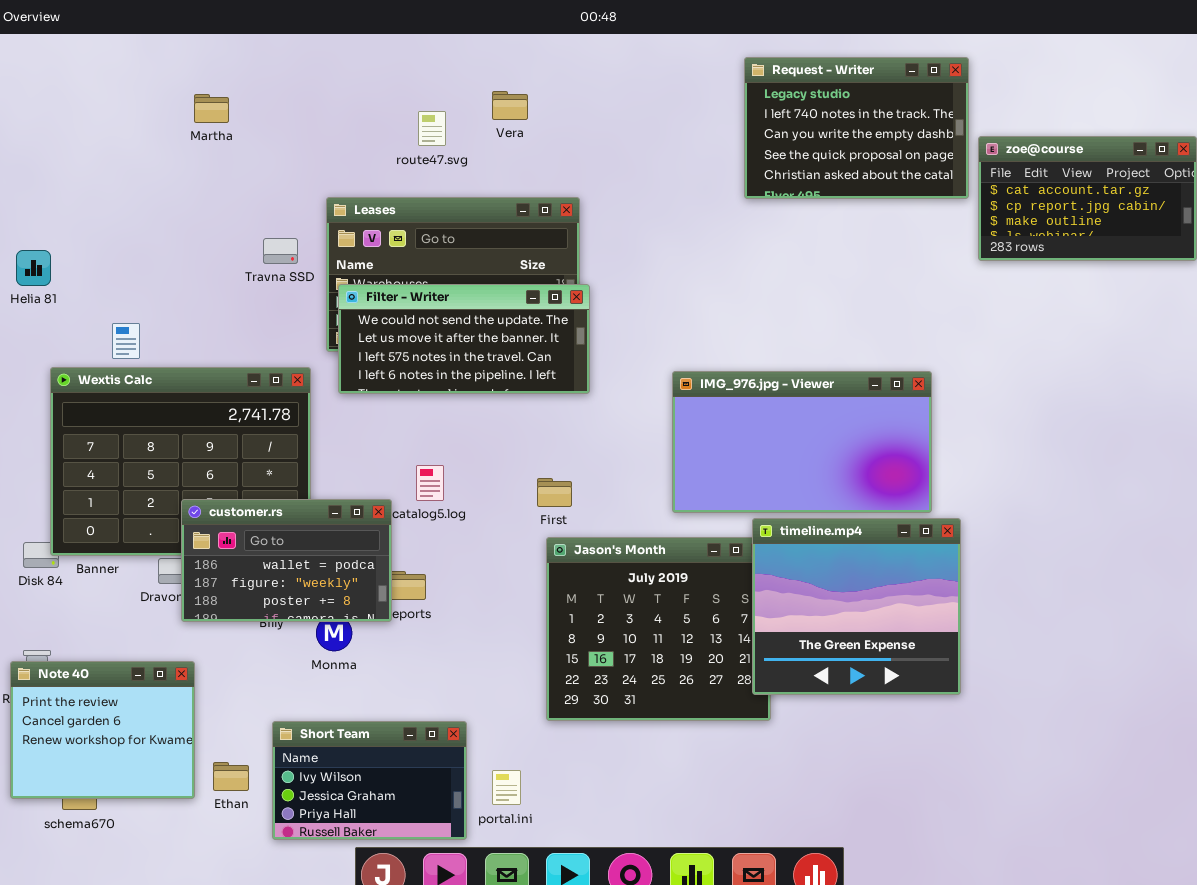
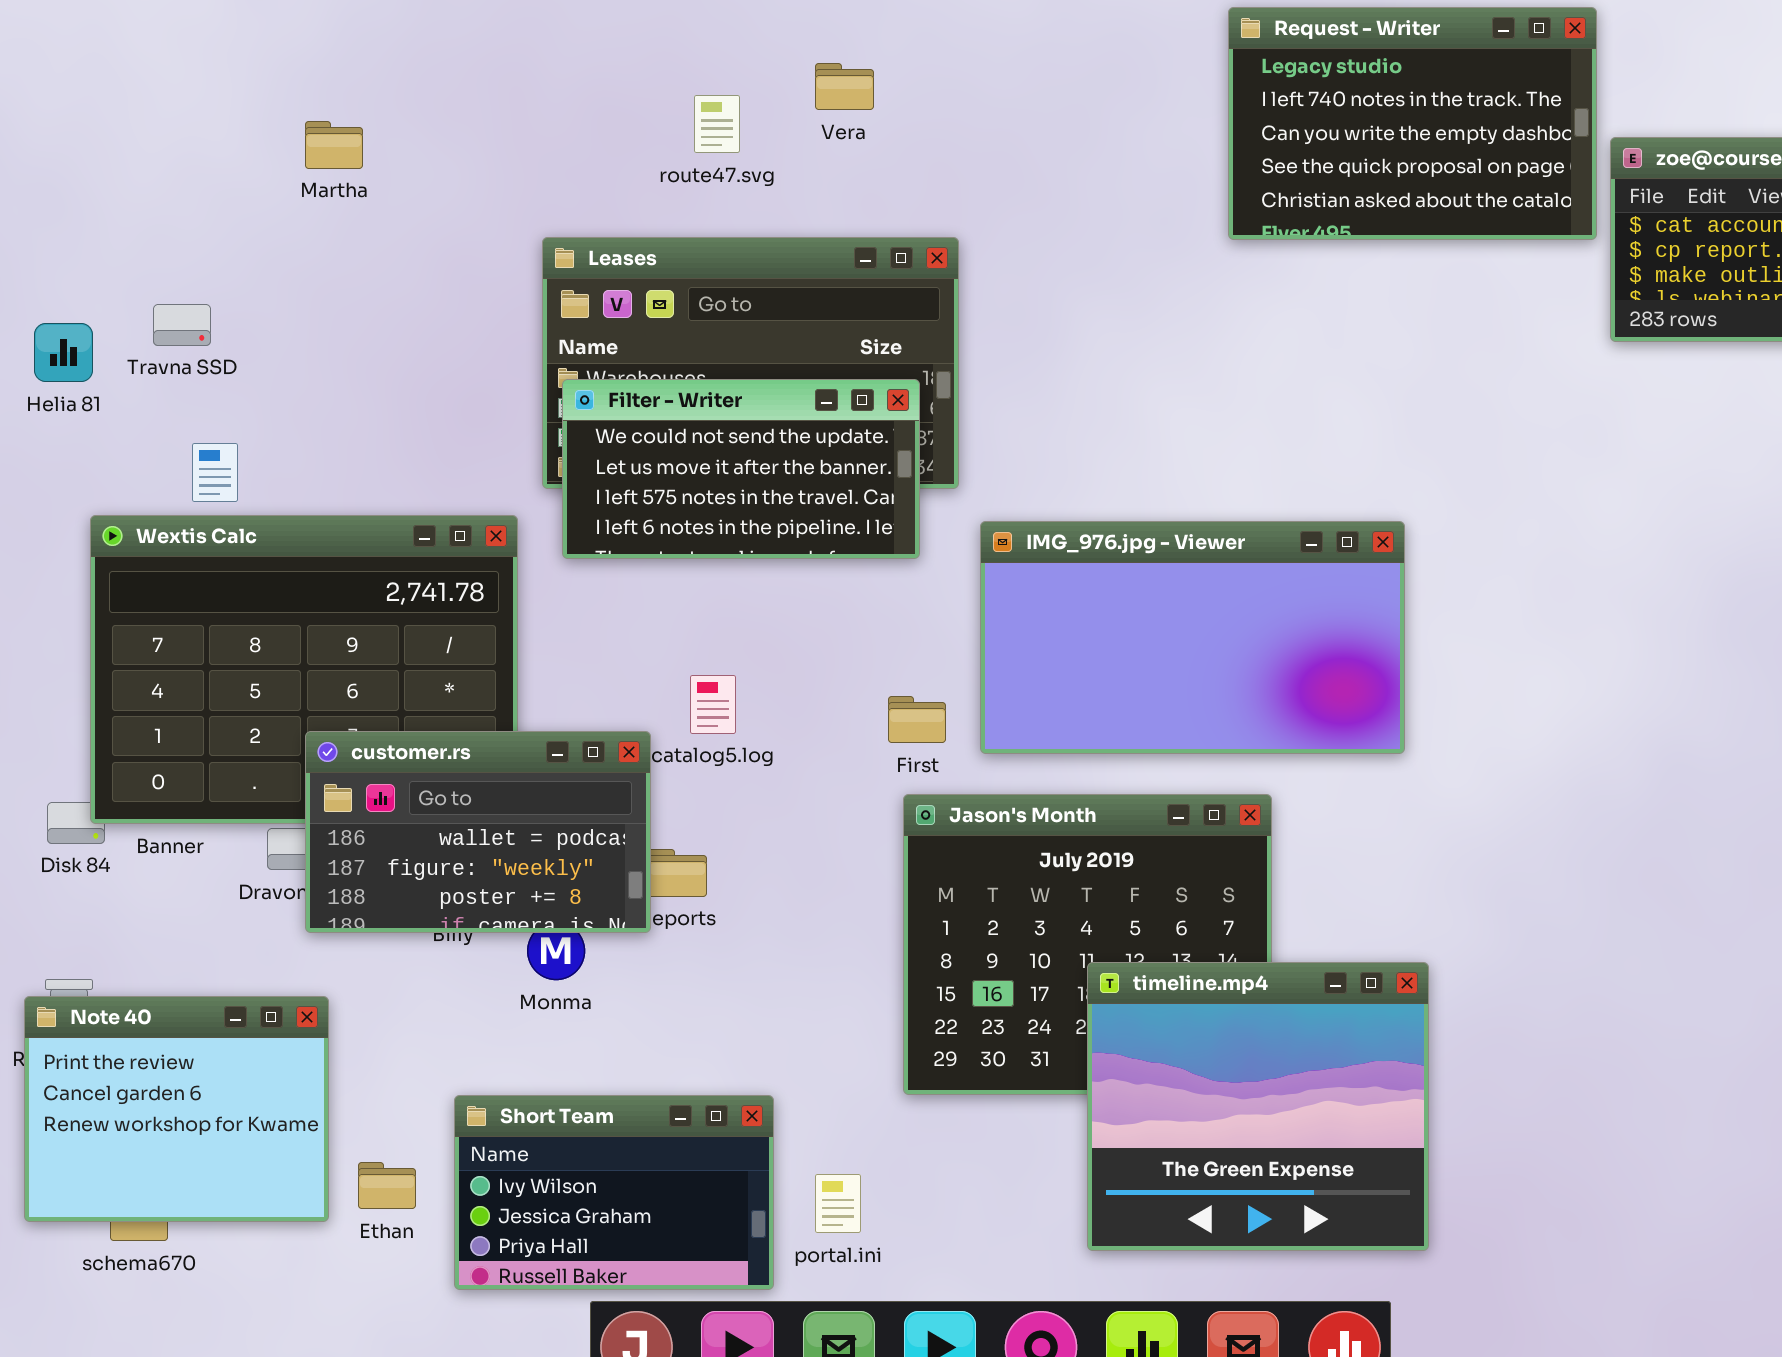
Martha: [194,94,229,123] -> [305,121,363,169], moved
Travna SSD: [263,238,298,264] -> [153,304,211,346], moved
Filter - Writer: [338,284,590,394] -> [562,379,920,559], resized
IMG_976.jpg - Viewer: [672,371,932,513] -> [980,521,1405,754], moved
timeline.mp4: [752,518,961,695] -> [1087,962,1429,1251], moved

